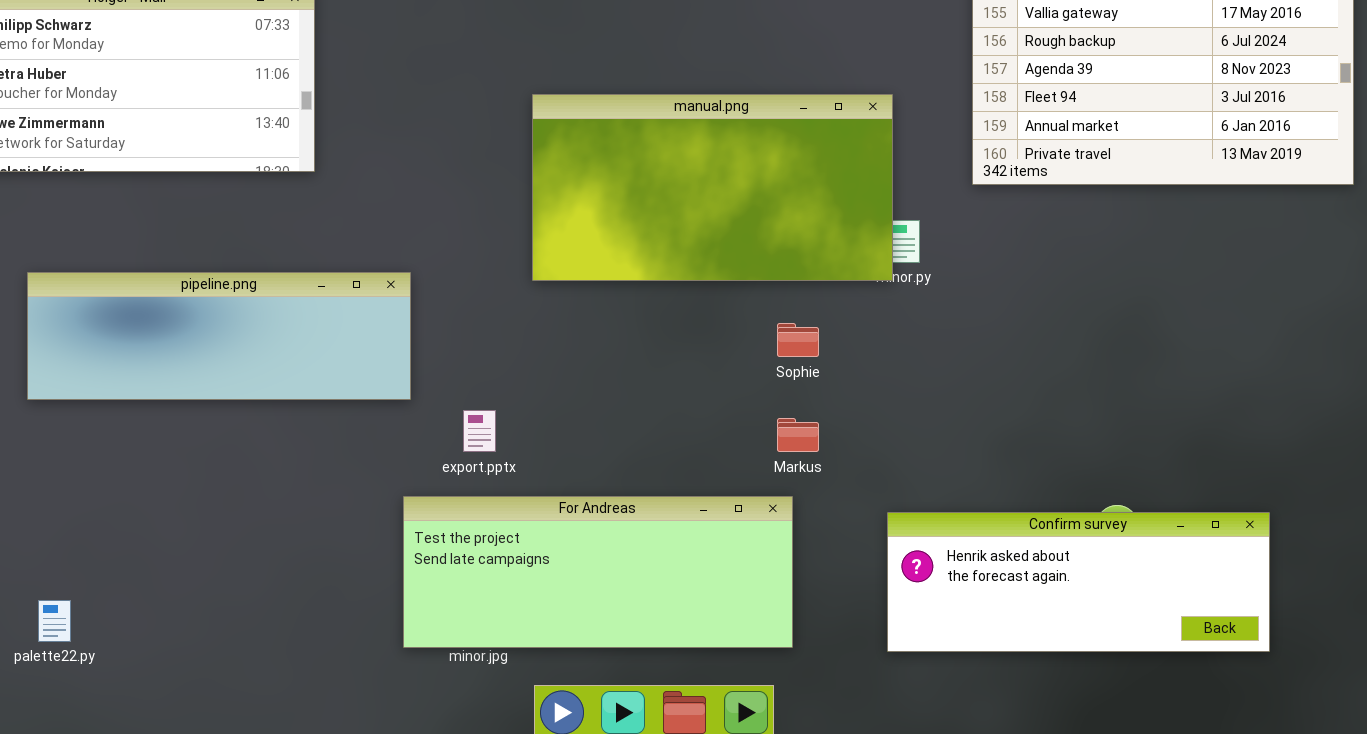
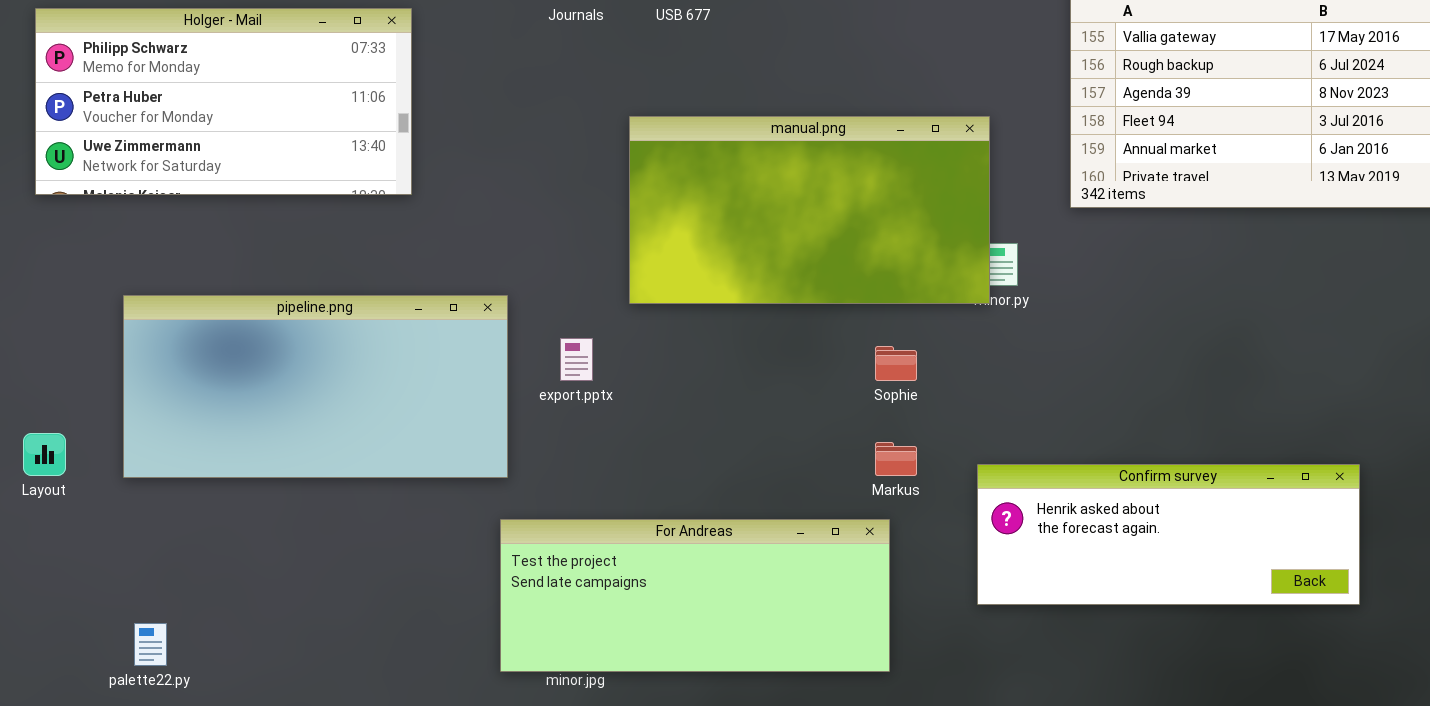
pipeline.png: [27,272,411,400] -> [123,295,508,478], resized
export.pptx: [463,410,496,452] -> [560,338,593,381], moved
Confirm survey: [887,512,1270,652] -> [977,464,1360,605], moved

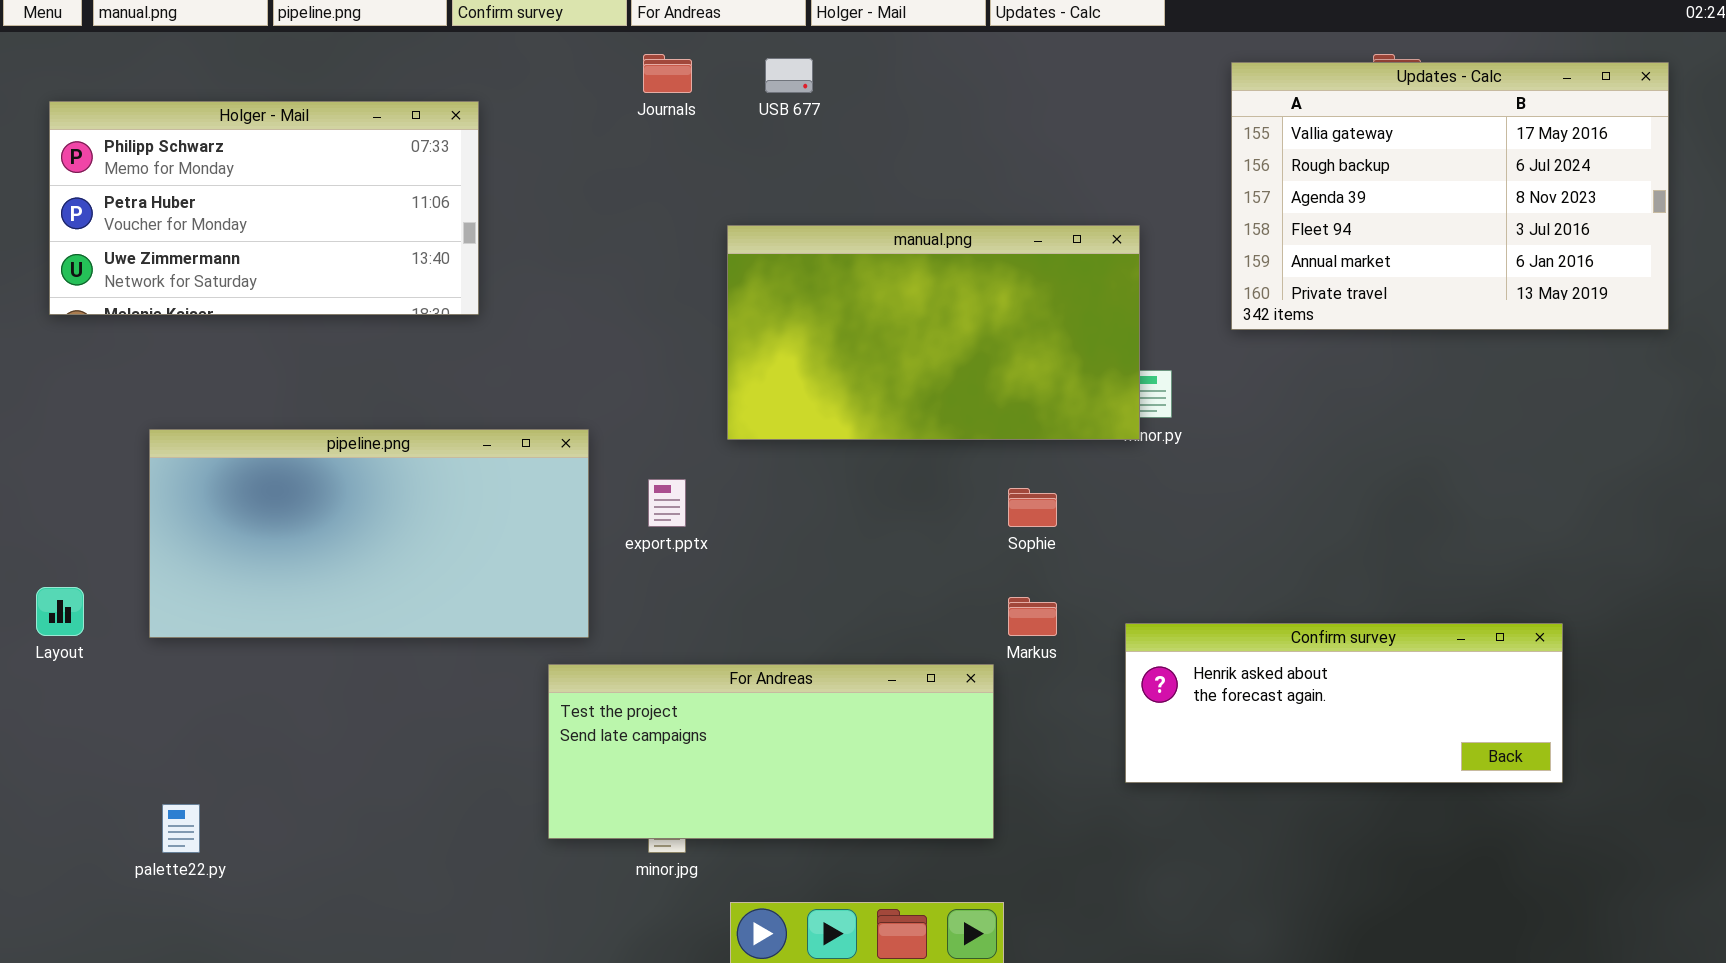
For Andreas: [500,519,890,672] -> [548,664,994,839], moved

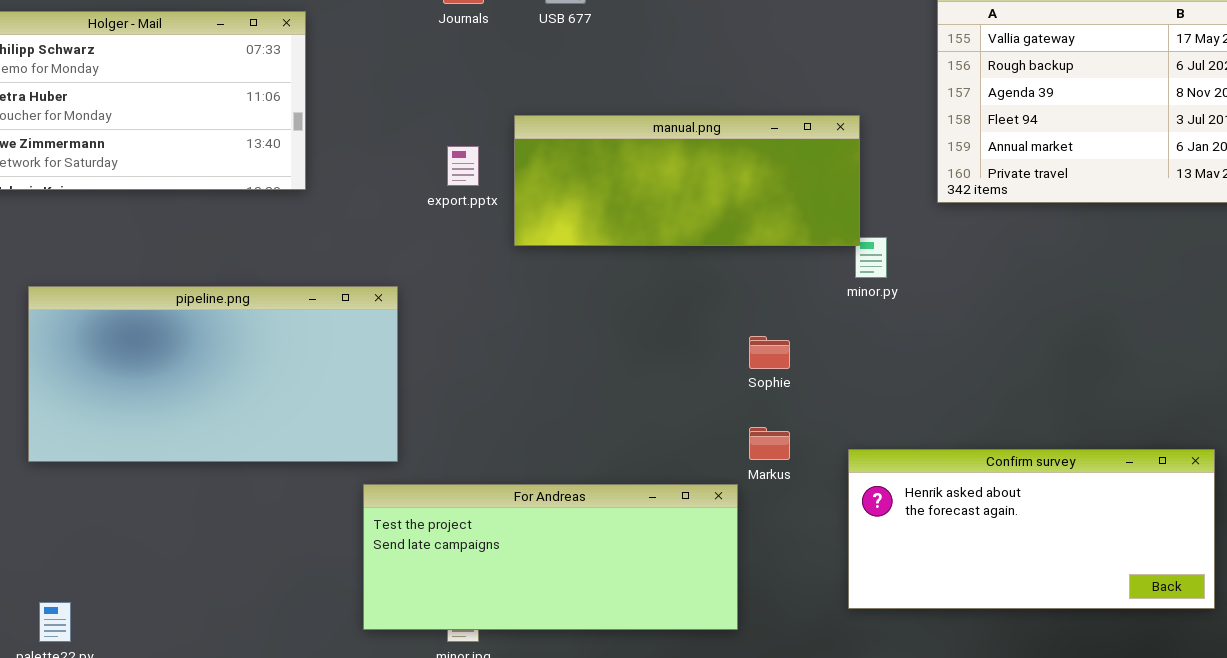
manual.png: [727,225,1140,440] -> [514,115,860,246], resized
export.pptx: [648,479,686,527] -> [447,146,479,186], moved
Confirm survey: [1125,623,1563,783] -> [848,449,1215,609], resized

